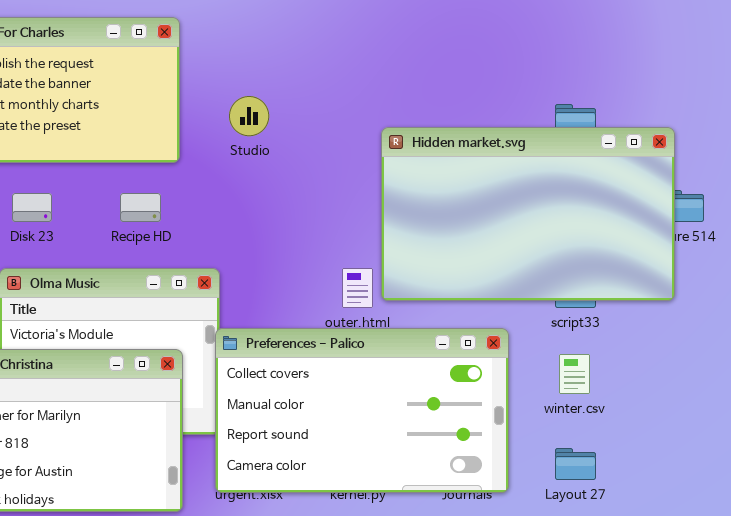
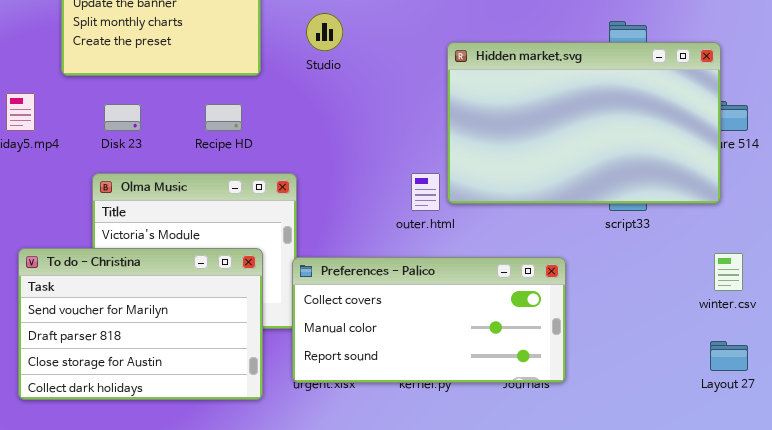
Preferences - Palico: [215,328,509,493] -> [292,257,566,383], resized
winter.csv: [559,354,590,394] -> [714,253,743,291], moved
Layout 27: [555,448,596,480] -> [710,341,748,371], moved

